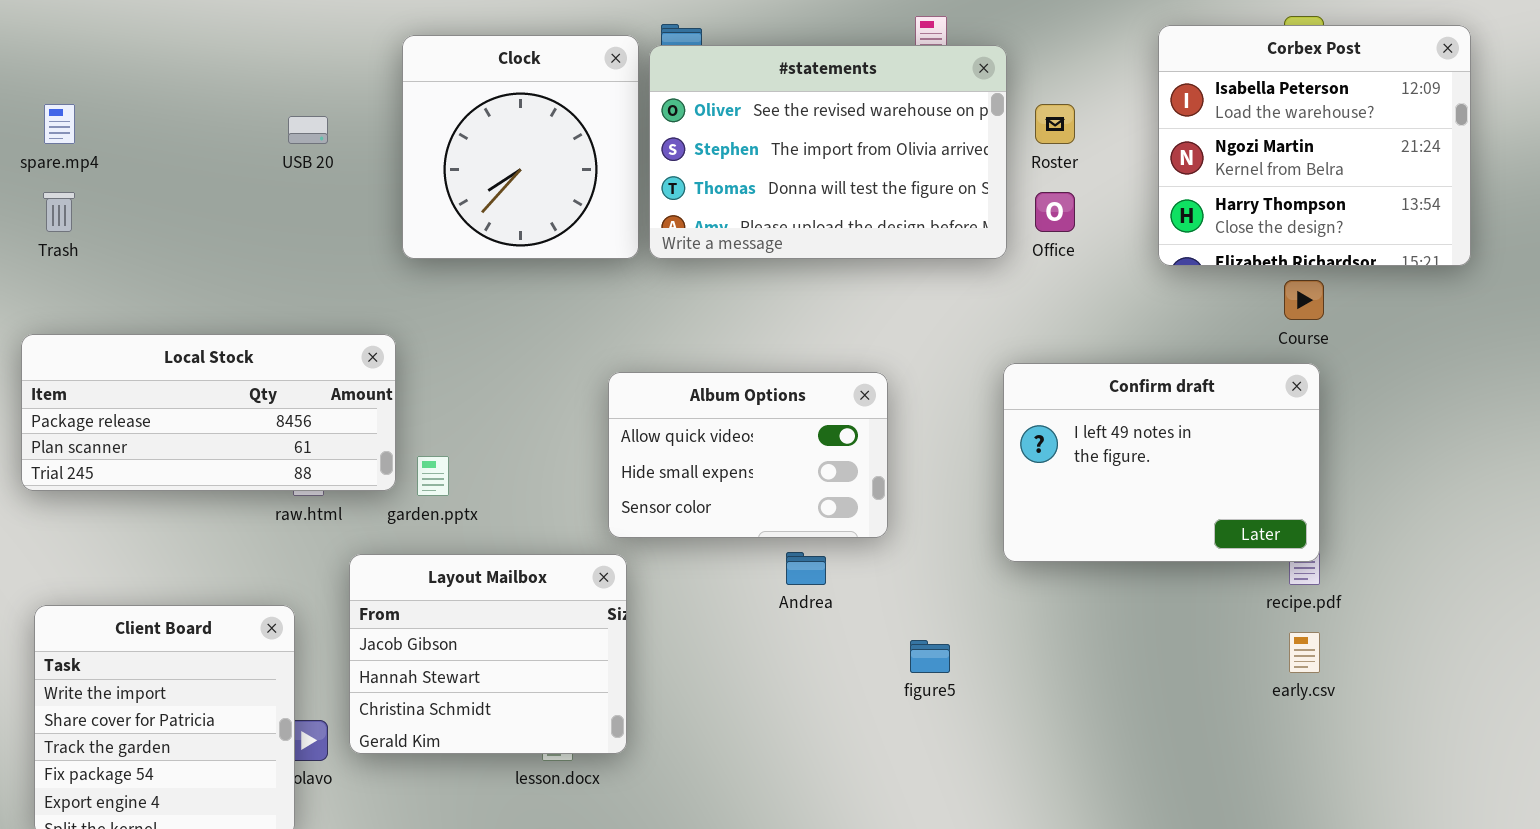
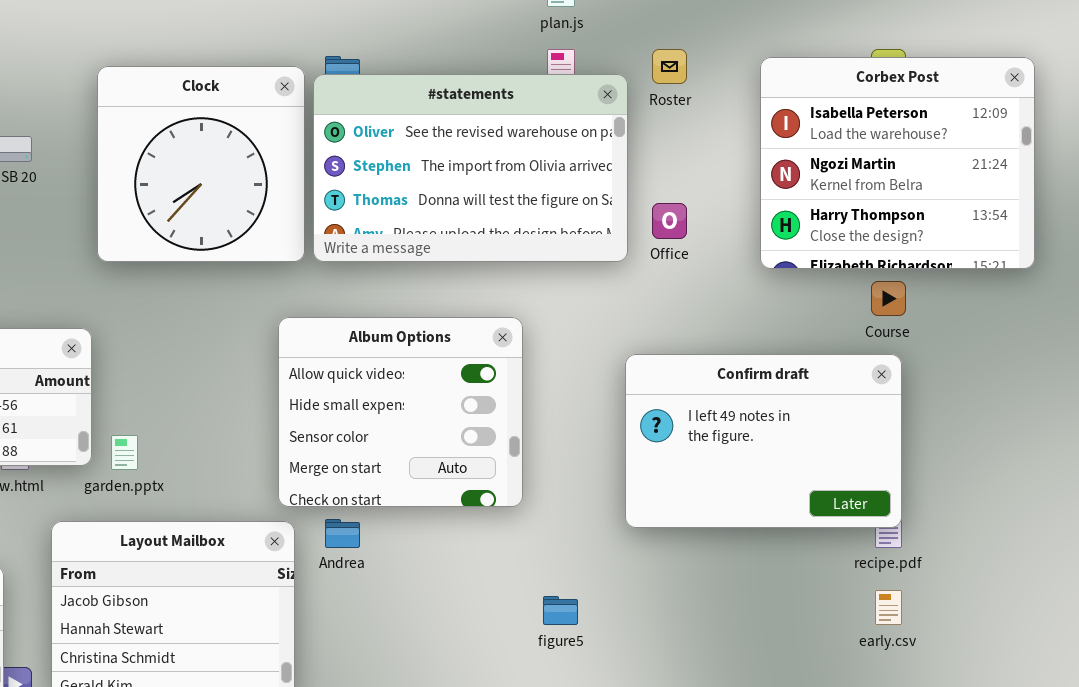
Roster: [1035,104,1075,144] -> [652,49,687,84], moved
Album Options: [608,372,888,538] -> [278,317,523,507], resized
Andrea: [786,552,826,585] -> [325,519,360,548], moved

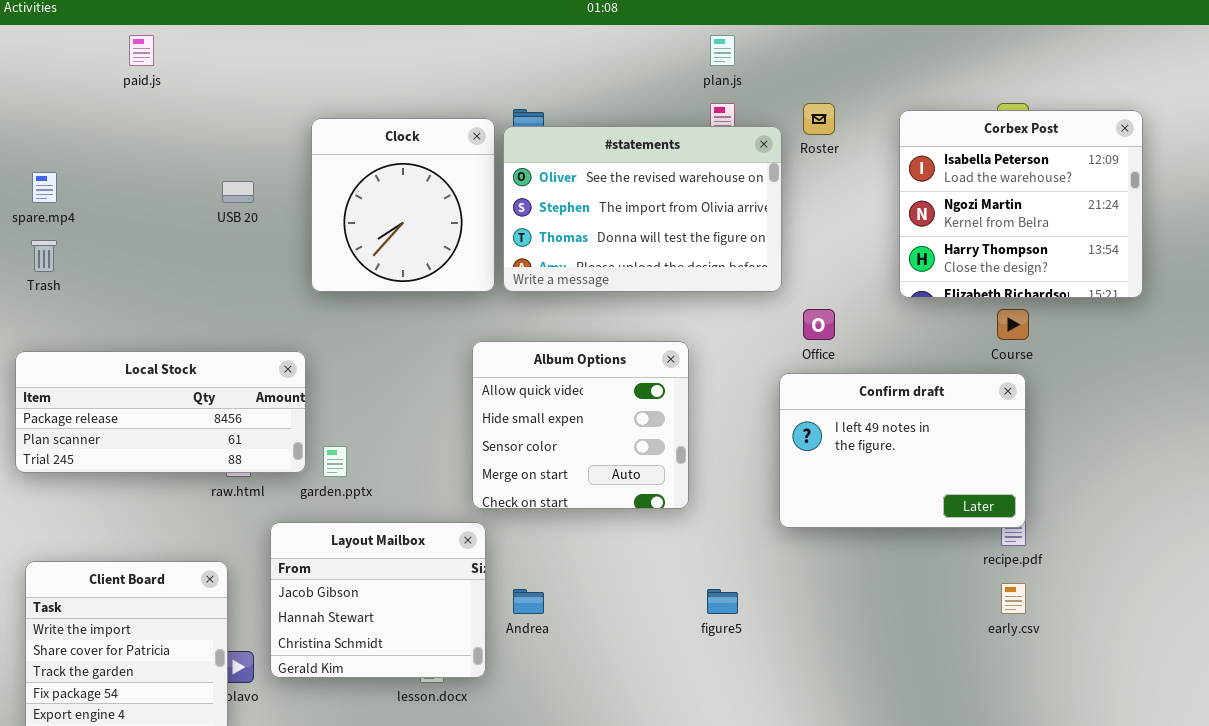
Office: [652,203,687,239] -> [803,309,835,340], moved
Andrea: [325,519,360,548] -> [513,589,544,614], moved

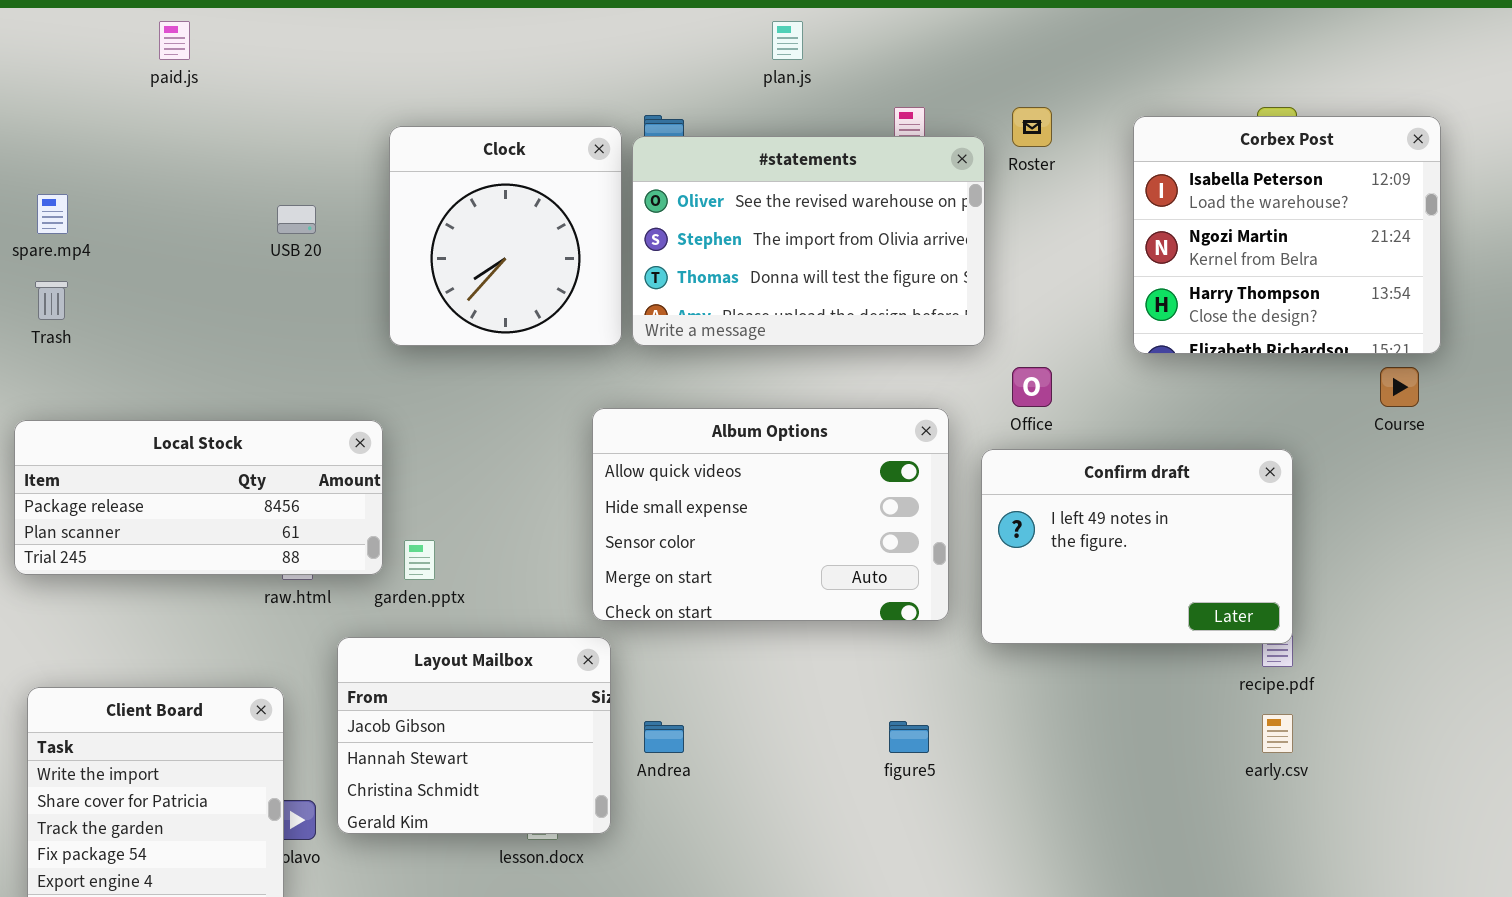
plan.js: [710,35,735,66] -> [772,21,803,60], moved
Course: [997,309,1029,340] -> [1380,367,1419,407], moved
Album Options: [472,341,689,509] -> [592,408,949,621], resized

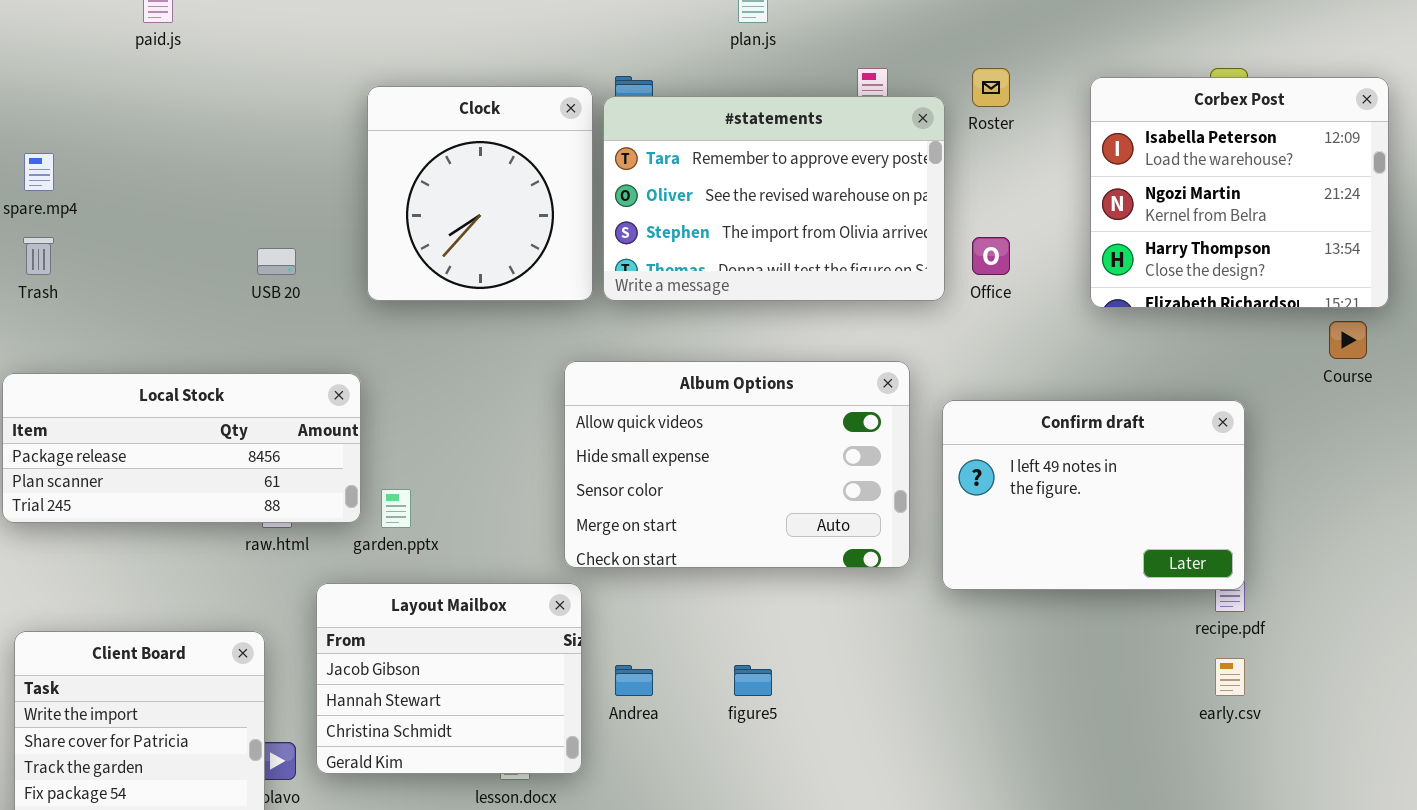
#statements: [632,136,985,346] -> [603,96,945,301], scrolled up 1 row
USB 20: [277,205,316,234] -> [257,248,296,275], moved
Office: [1012,367,1052,407] -> [972,237,1010,275], moved
figure5: [889,721,929,753] -> [734,665,772,696], moved

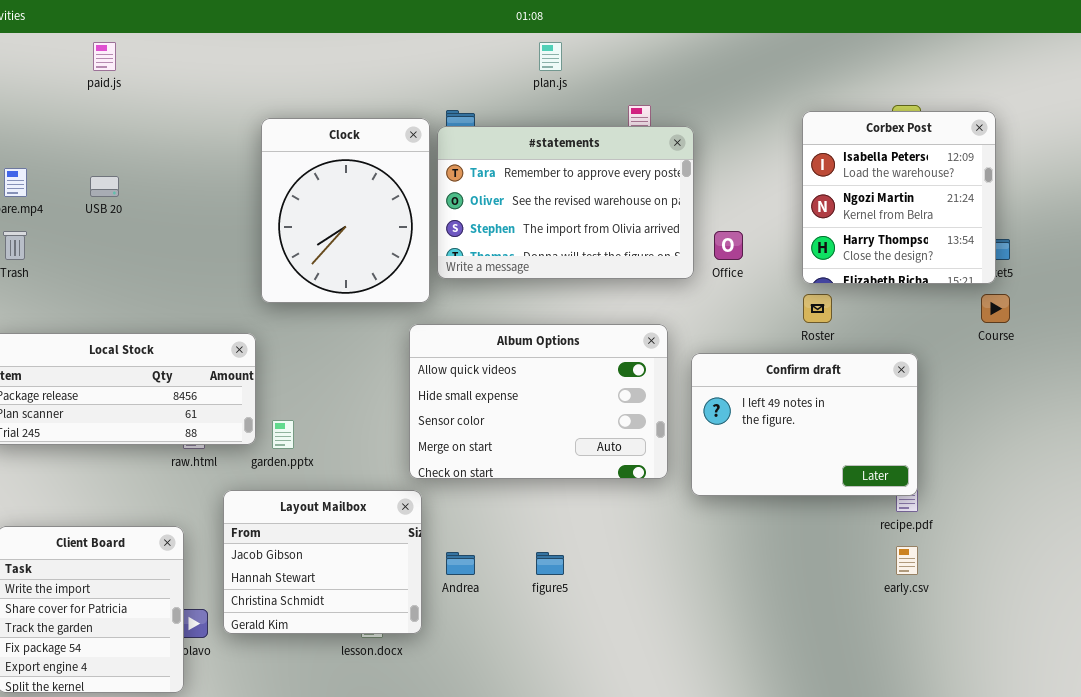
Roster: [972,68,1010,107] -> [803,294,832,323], moved
Corbex Post: [1090,77,1389,308] -> [802,111,996,284], resized
Clock: [367,86,593,301] -> [261,118,430,303], resized
USB 20: [257,248,296,275] -> [90,176,119,197], moved

